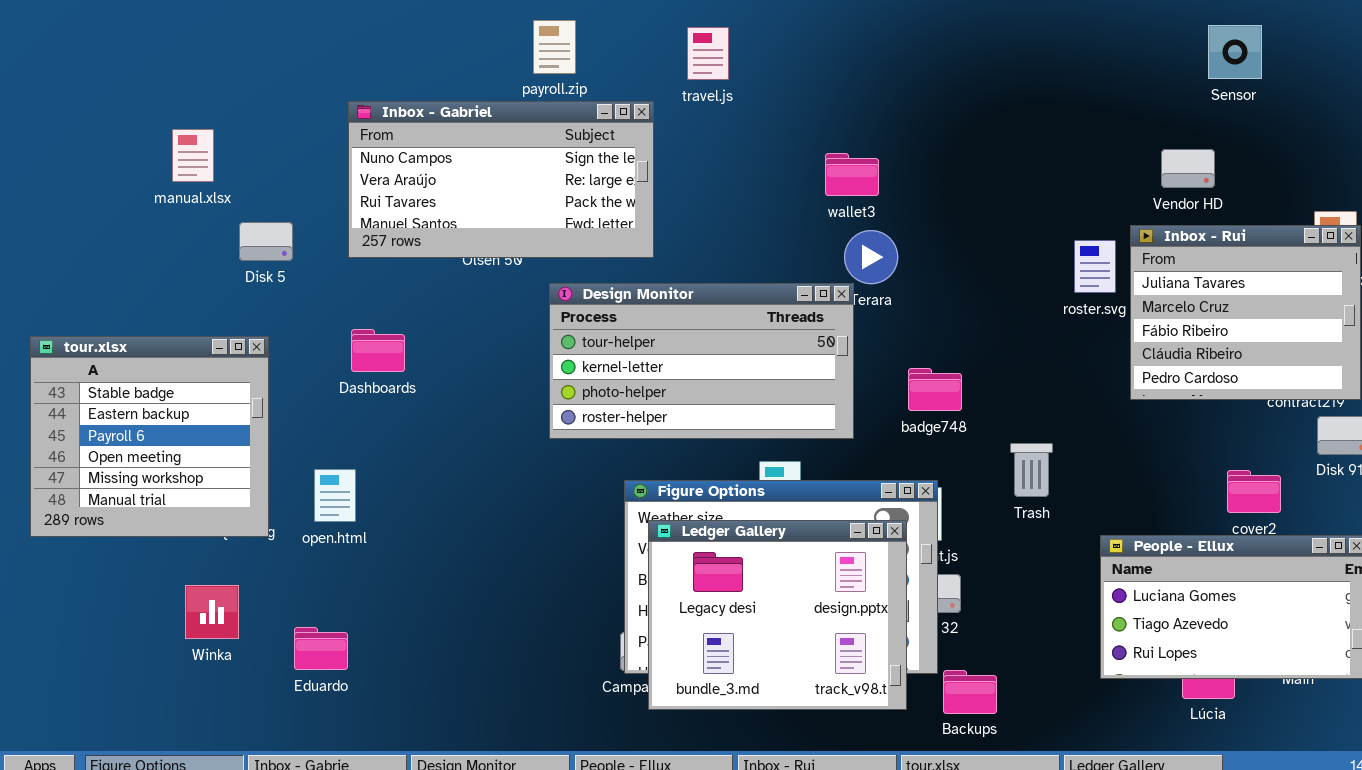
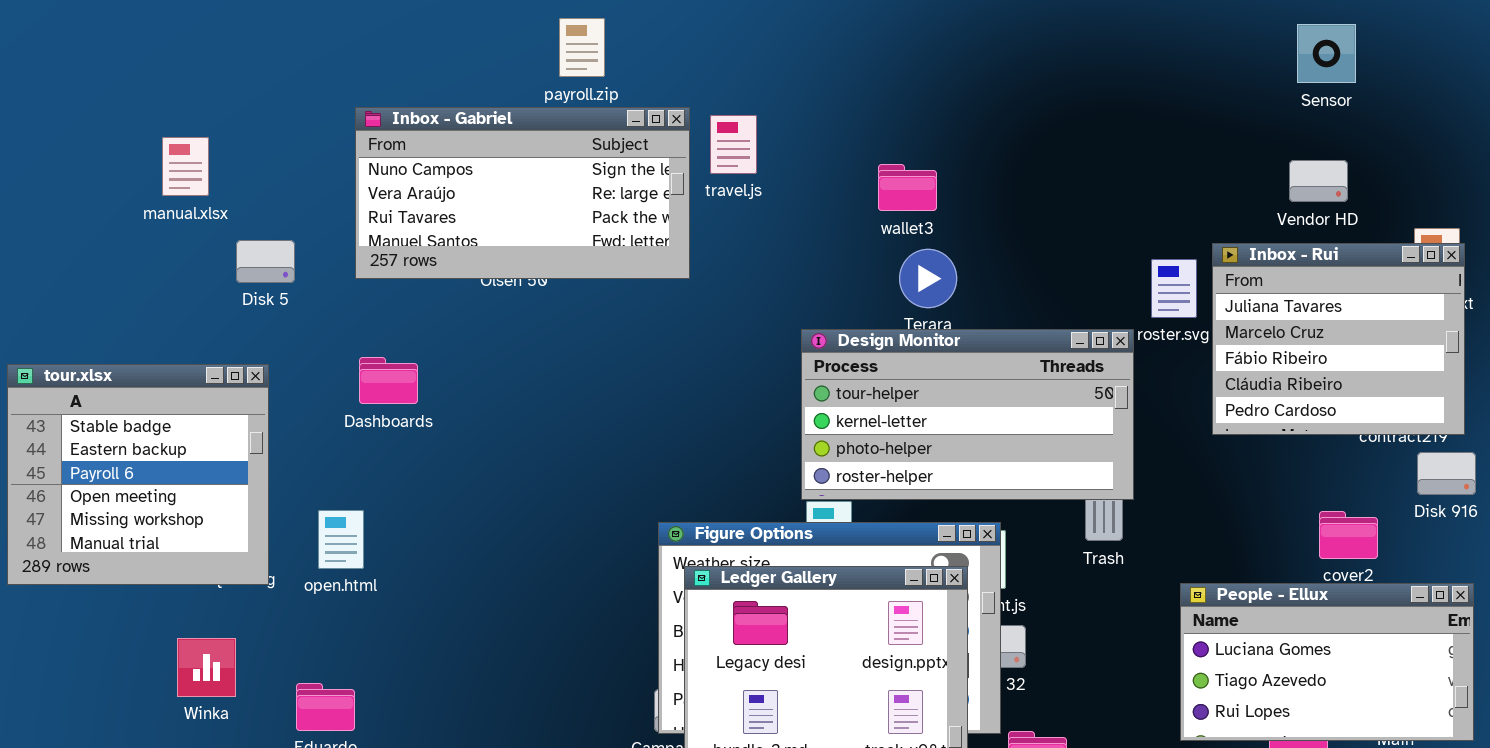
travel.js: [687,27,729,80] -> [710,115,757,174], moved
Vendor HD: [1161,149,1215,188] -> [1289,160,1348,202], moved
Design Monitor: [549,283,854,439] -> [801,329,1134,500], moved

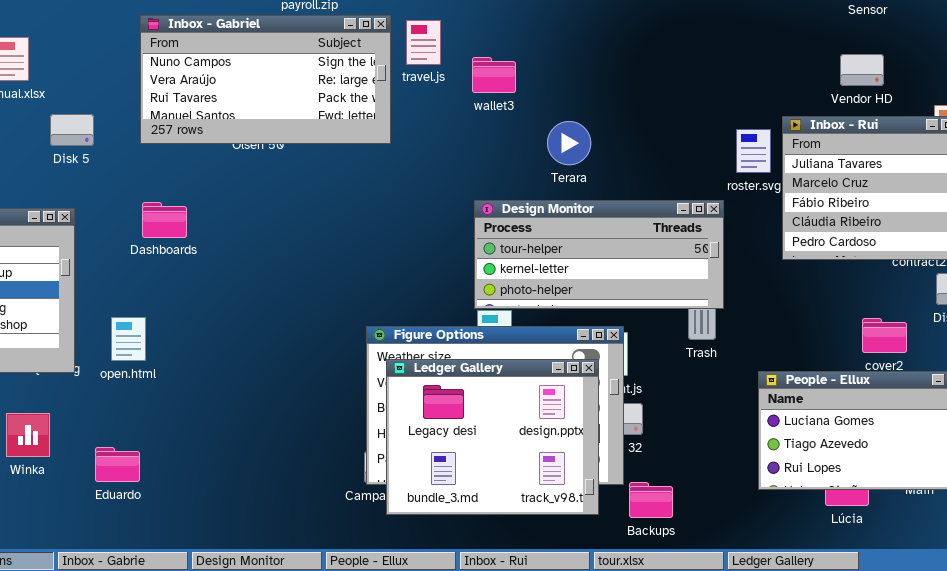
wallet3: [878,164,937,211] -> [472,57,516,93], moved
Design Monitor: [801,329,1134,500] -> [474,200,724,309], resized

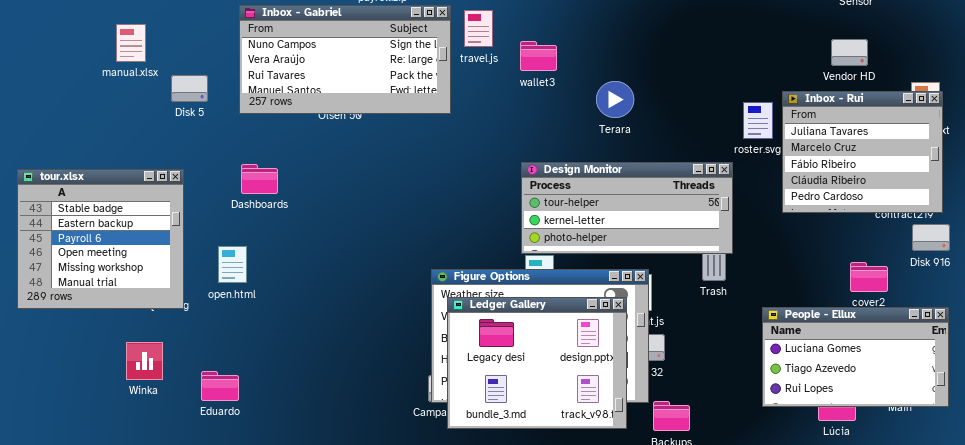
Disk 5: [50,114,94,146] -> [171,75,208,102], moved
Terara: [547,121,591,165] -> [596,81,634,118], moved
open.html: [111,317,146,361] -> [218,246,247,283], moved

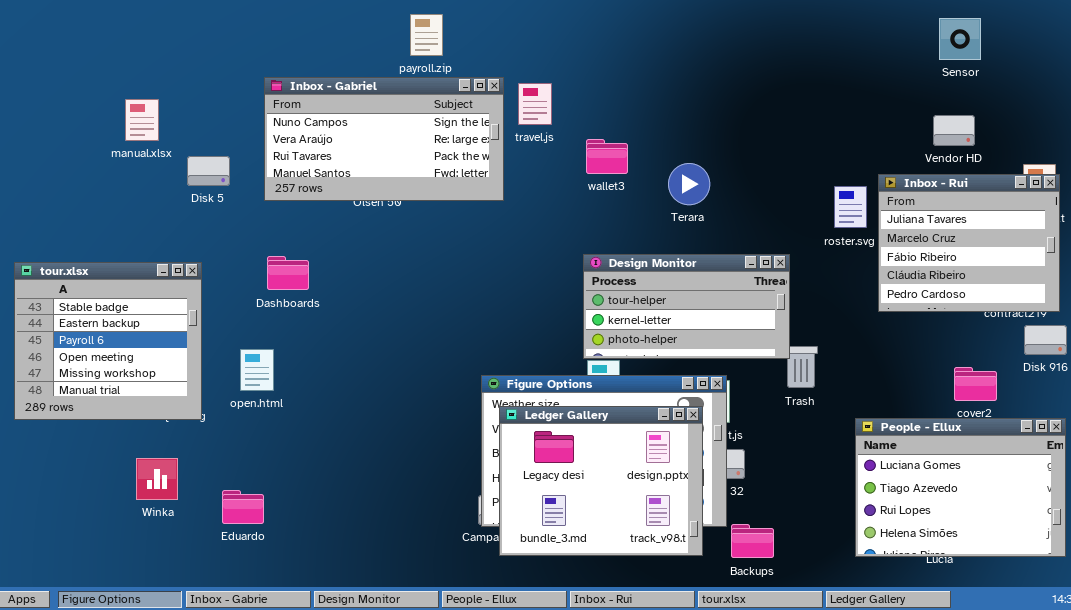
wallet3: [520,41,557,71] -> [586,139,628,174], moved
Design Monitor: [521,162,733,254] -> [583,254,790,359], resized
People - Ellux: [762,307,949,407] -> [855,418,1066,557], resized

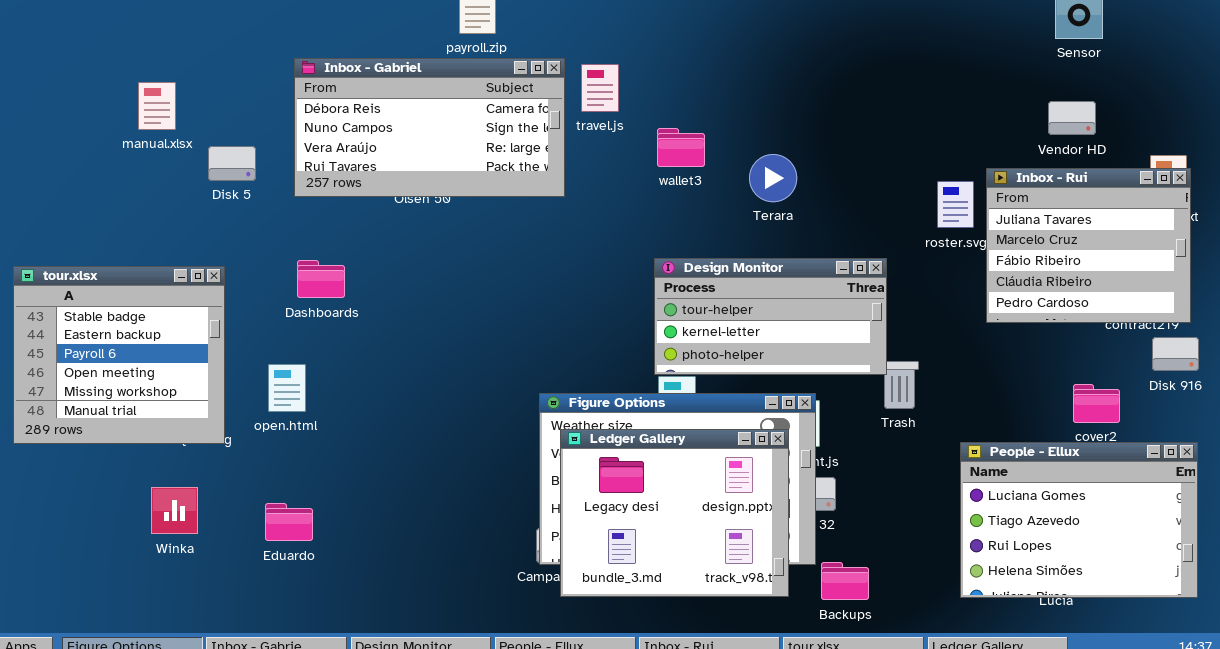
Inbox - Gabriel: [264,77,504,201] -> [294,58,565,197], scrolled up 1 row
Eduardo: [222,490,264,524] -> [265,503,313,541], moved

